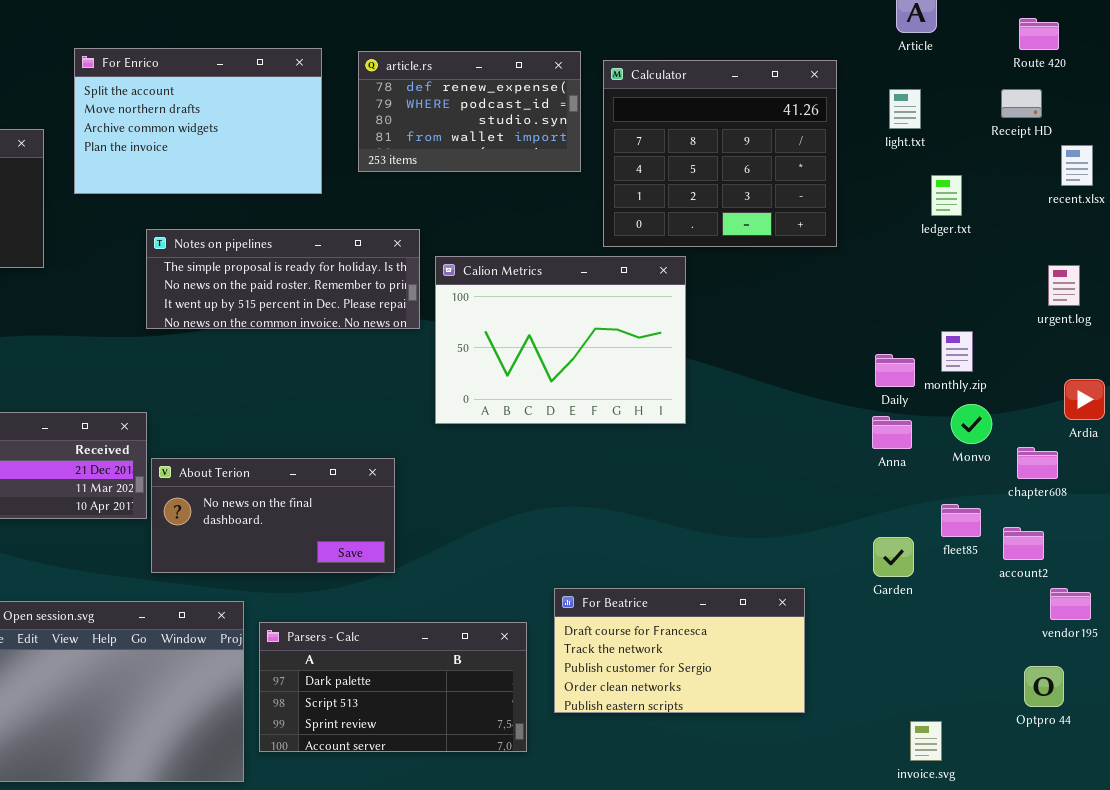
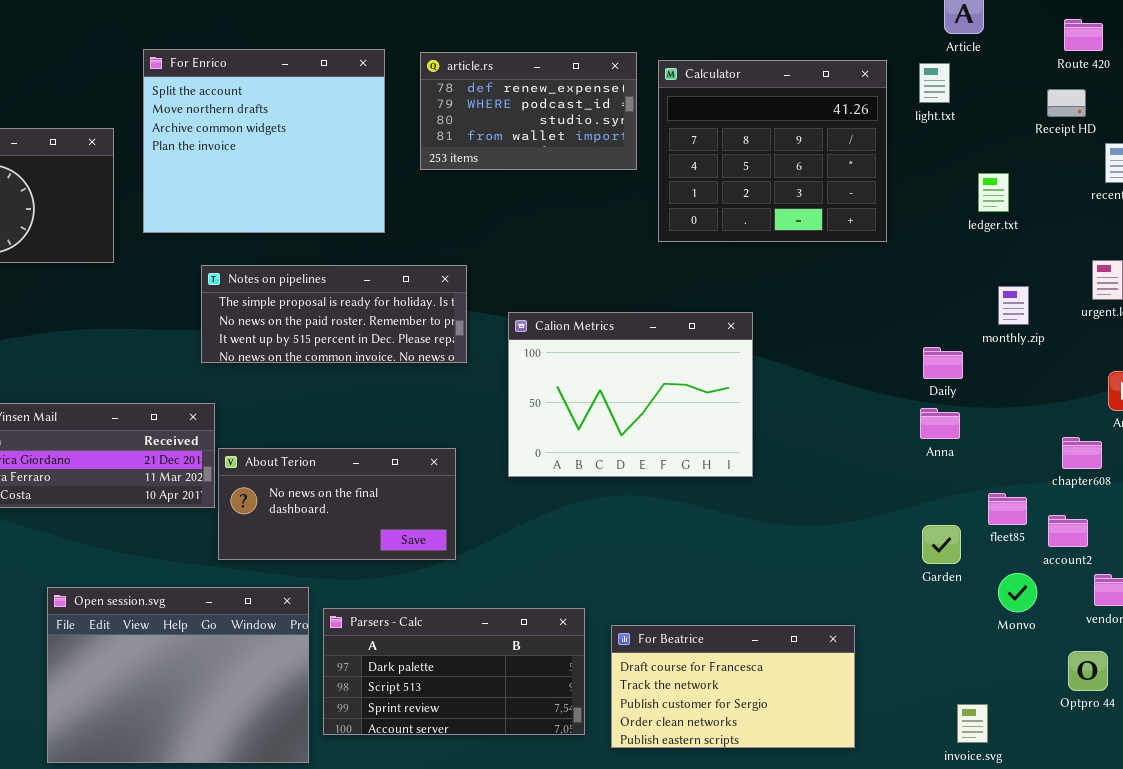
For Enrico: [74,48,322,194] -> [143,49,385,233], resized
light.txt: [889,89,921,129] -> [919,63,950,103], moved
Notes on pipelines: [146,229,420,329] -> [201,265,467,363], moved
Calion Metrics: [435,256,686,424] -> [508,312,753,477], moved
monthly.zip: [941,331,973,372] -> [998,286,1029,325], moved
Monvo: [951,404,992,444] -> [998,573,1037,612], moved
For Beatrice: [554,588,805,713] -> [611,625,855,748], moved

